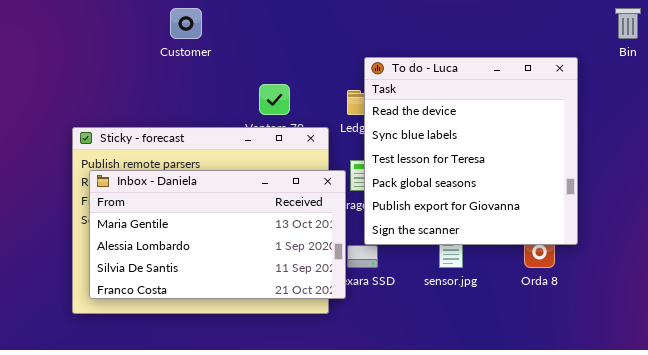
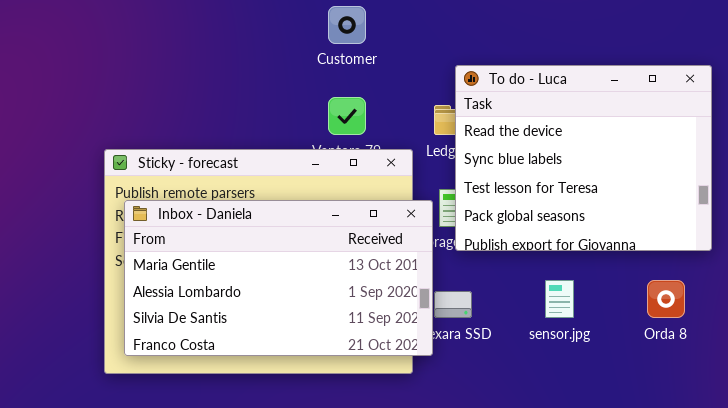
Customer: [170,8,202,39] -> [328,6,366,44], moved
To do - Luca: [364,57,578,245] -> [455,65,712,251], resized

